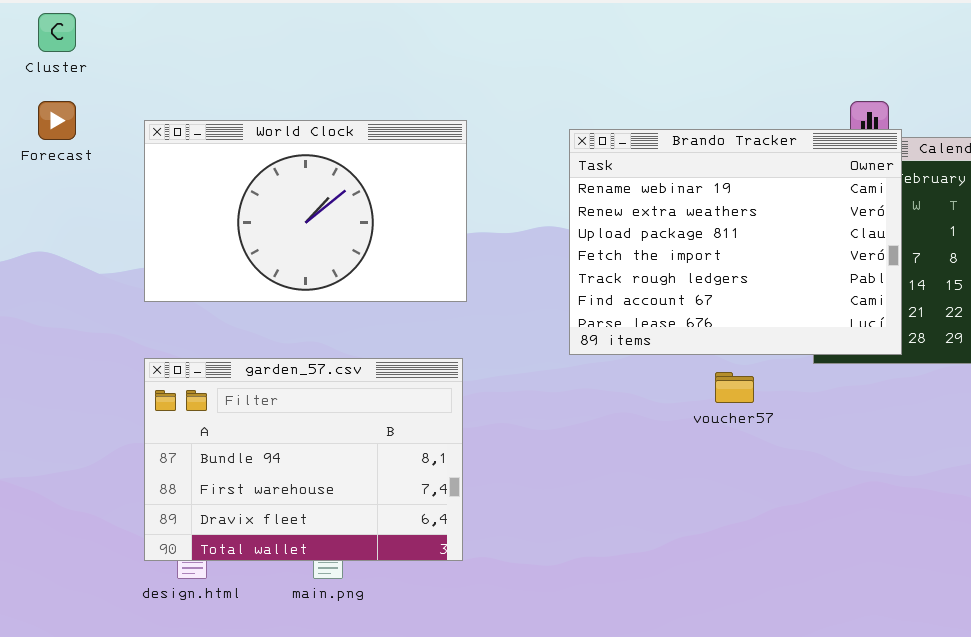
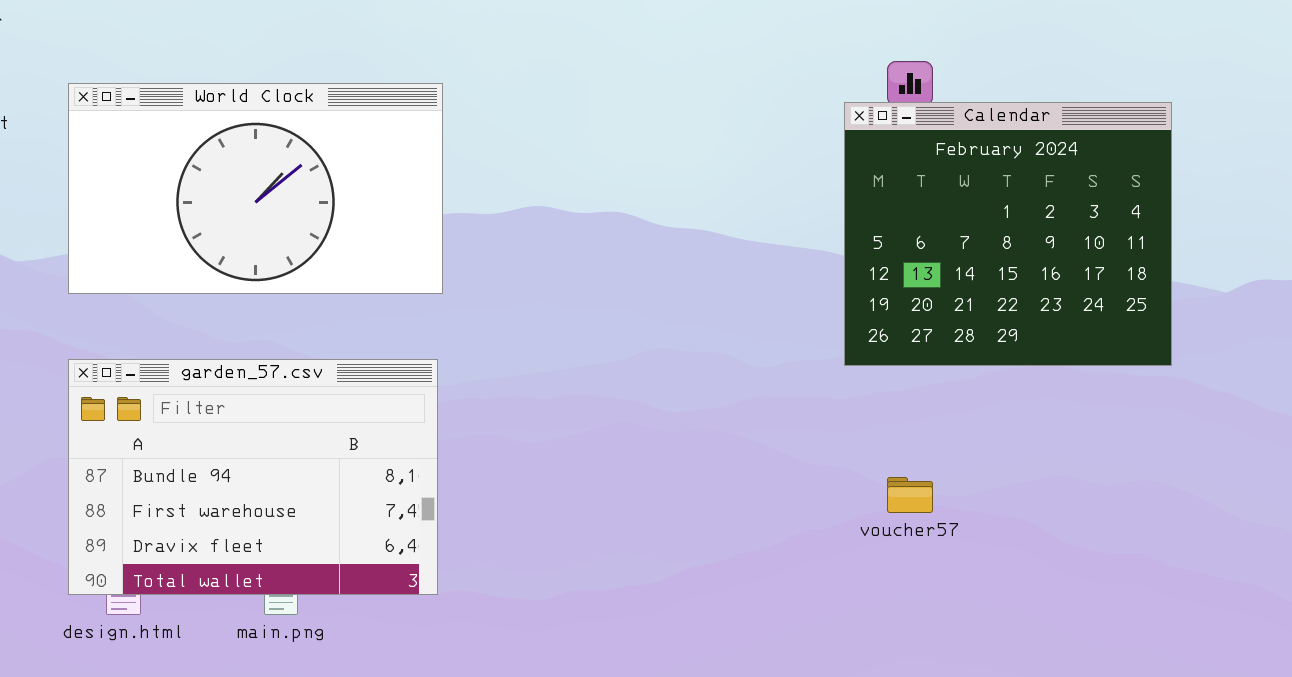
Brando Tracker: [569,129,902,355] -> none, closed
voucher57: [715,372,754,403] -> [887,477,933,513], moved

